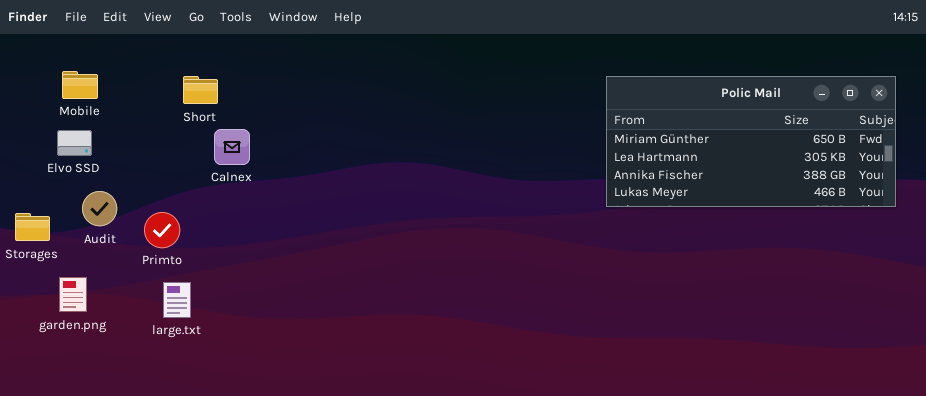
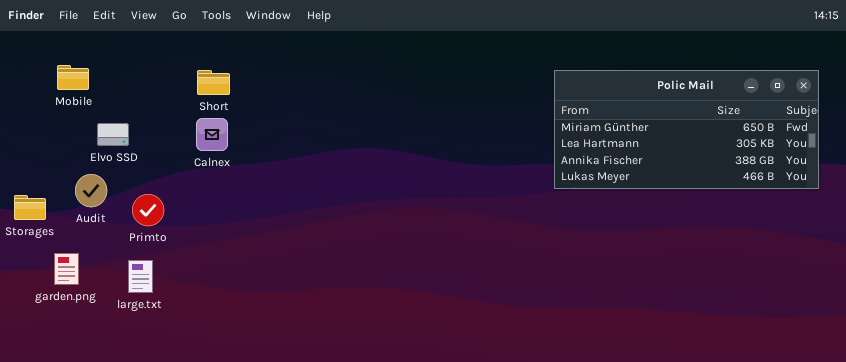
Short: [183,76,218,104] -> [197,70,230,95], moved
Elvo SSD: [57,130,92,156] -> [97,123,129,146], moved
large.txt: [163,282,191,318] -> [128,260,153,293], moved

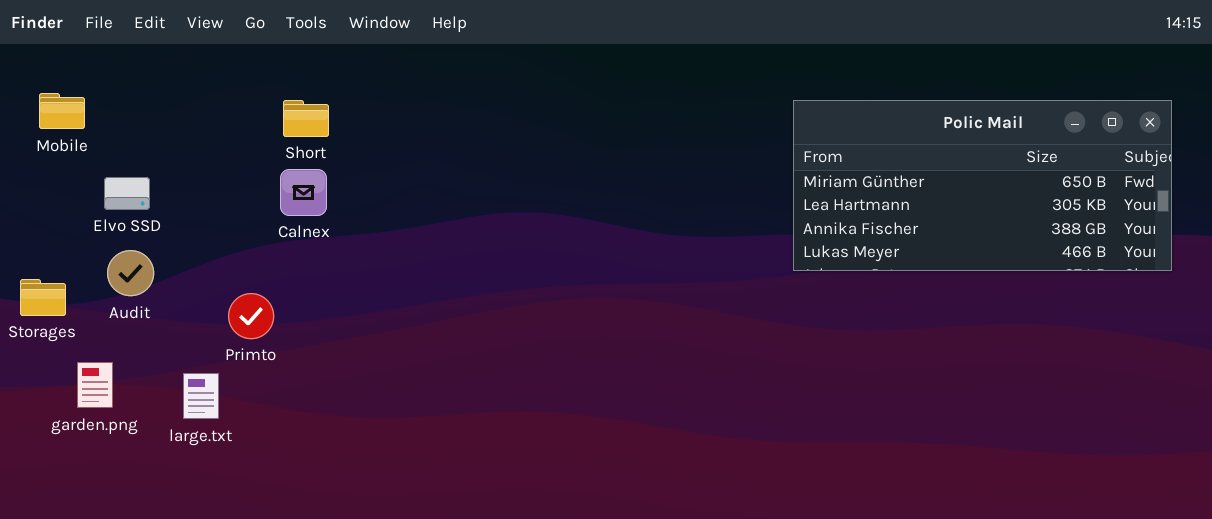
Mobile: [57,65,89,90] -> [39,93,85,129], moved
Elvo SSD: [97,123,129,146] -> [104,177,150,210], moved
Primto: [132,194,164,226] -> [228,293,274,339], moved

